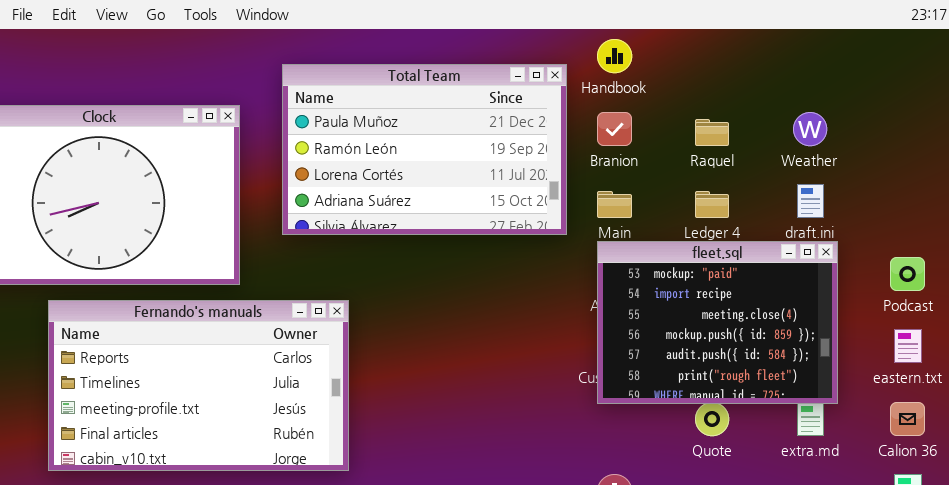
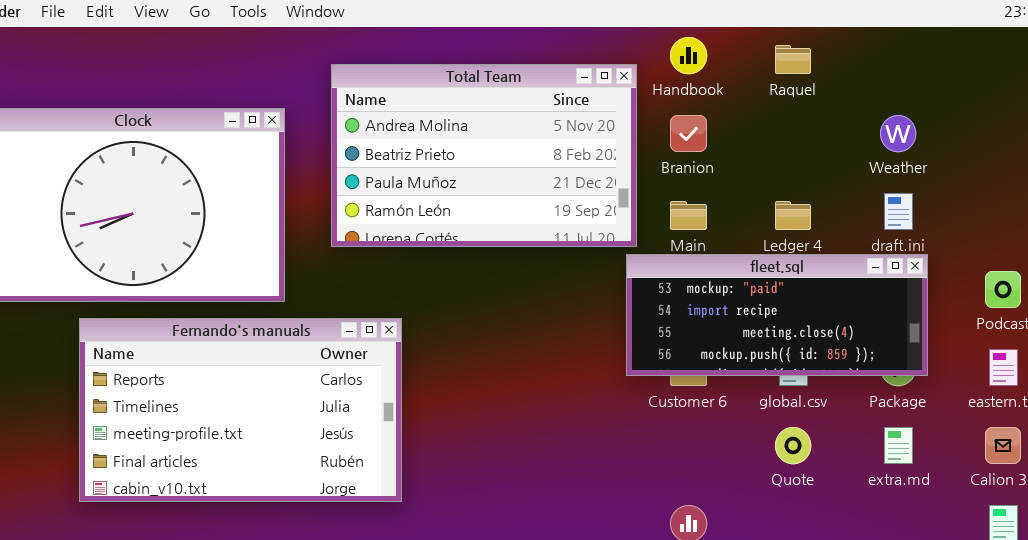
Total Team: [282,64,567,235] -> [331,64,637,247], scrolled up 2 rows
Raquel: [695,119,729,146] -> [775,45,811,74], moved
fleet.sql: [597,241,838,404] -> [626,254,928,376], resized

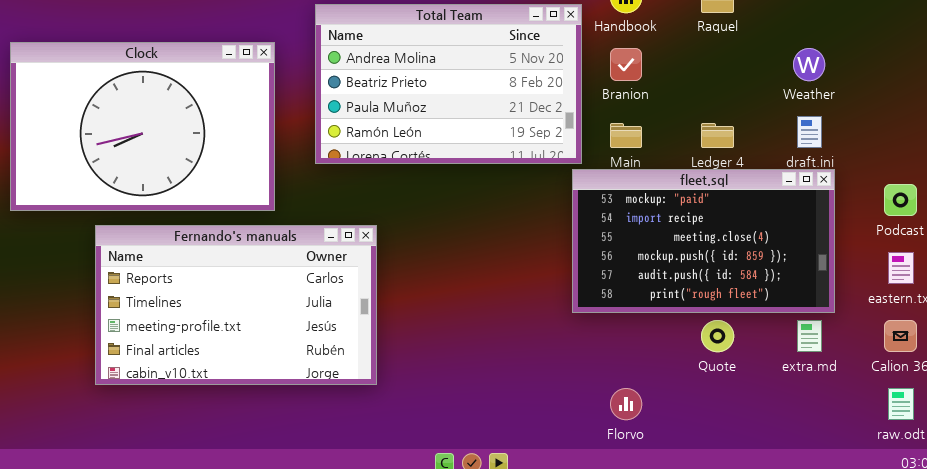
fleet.sql: [626,254,928,376] -> [572,169,835,313], resized

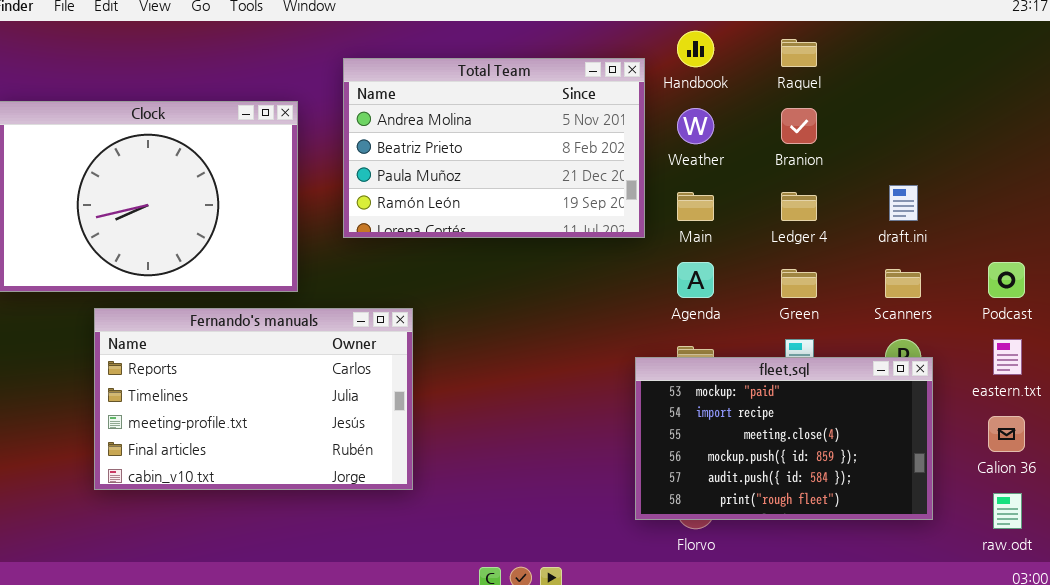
Branion: [610,48,642,81] -> [781,108,817,144], moved
Weather: [793,48,825,81] -> [677,108,714,144], moved
fleet.sql: [572,169,835,313] -> [635,357,933,520], moved

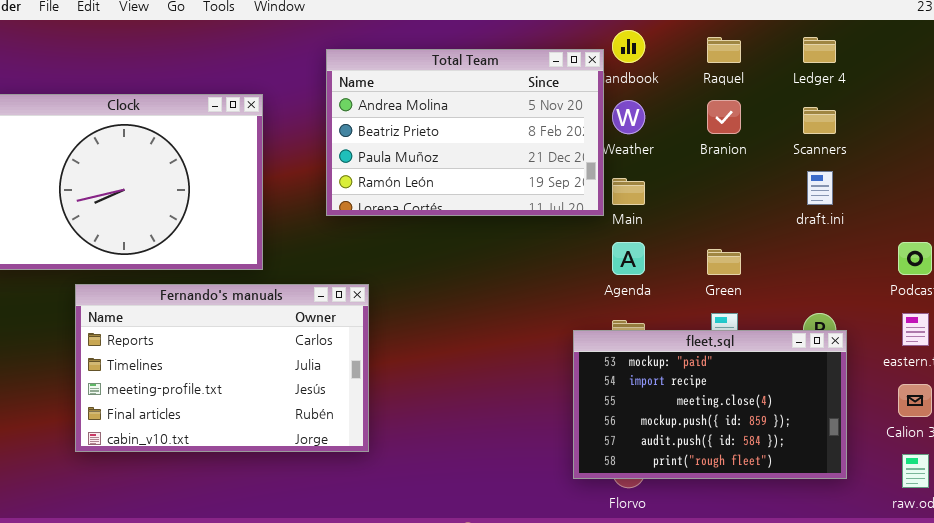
Total Team: [343,58,645,238] -> [326,49,604,216], moved
Ledger 4: [781,192,817,221] -> [803,37,836,63], moved
Scanners: [885,269,921,298] -> [803,107,836,134], moved

